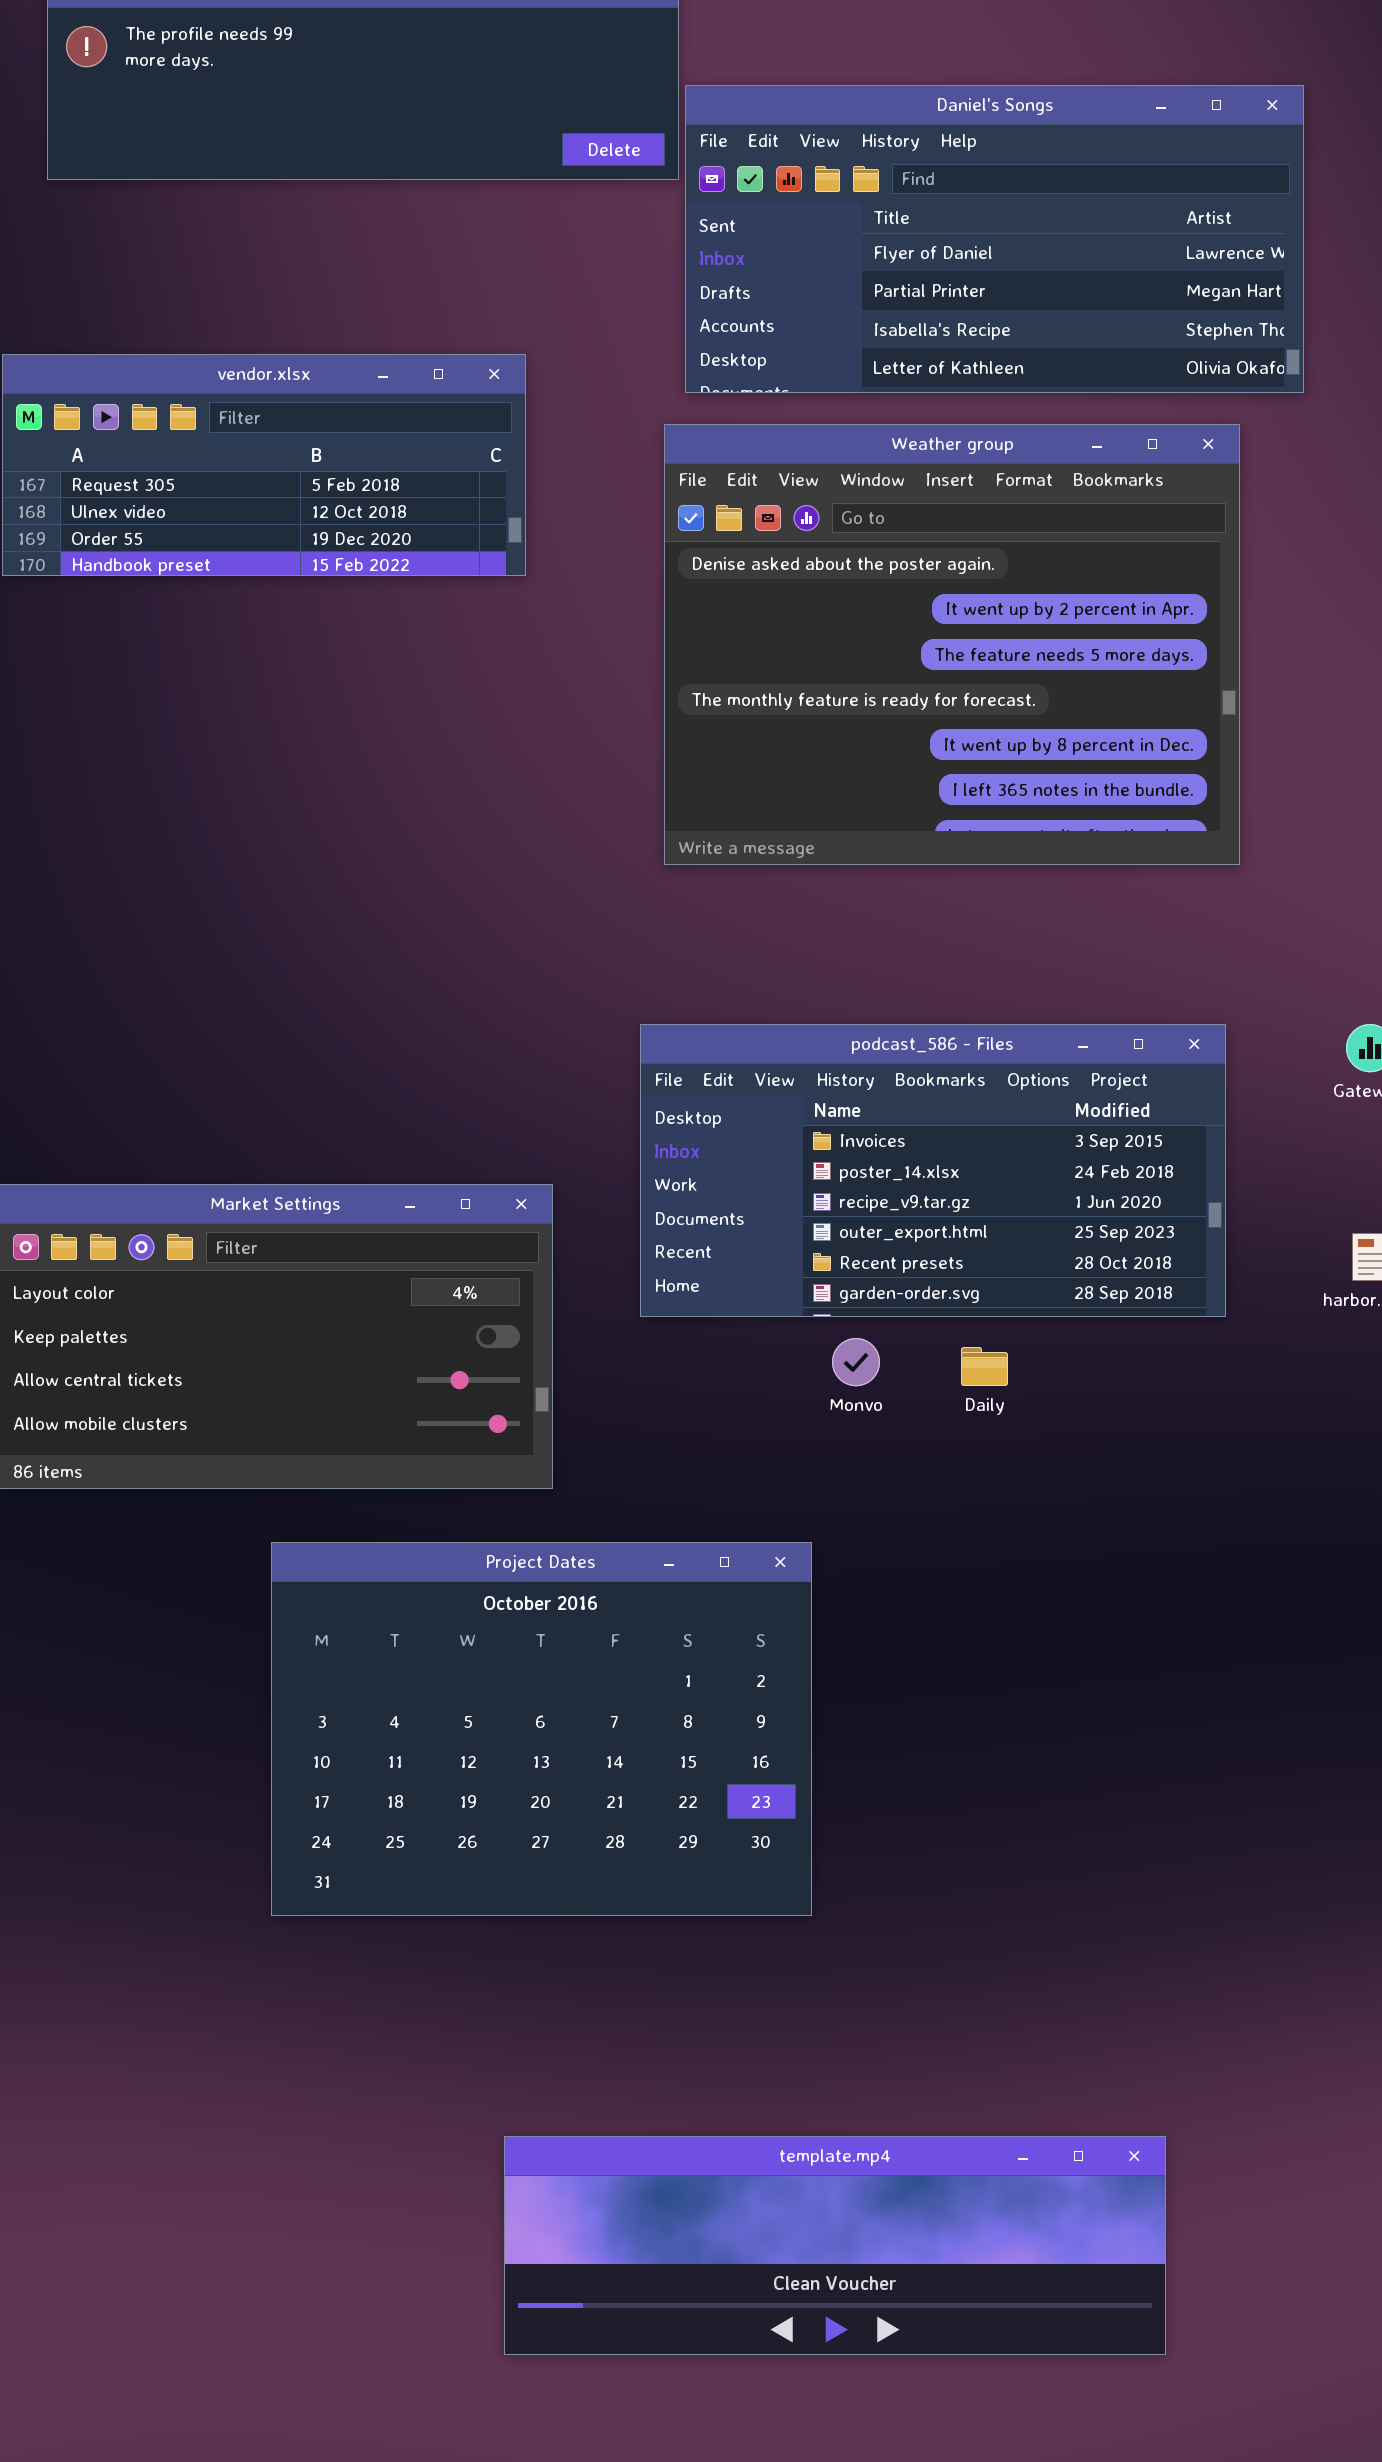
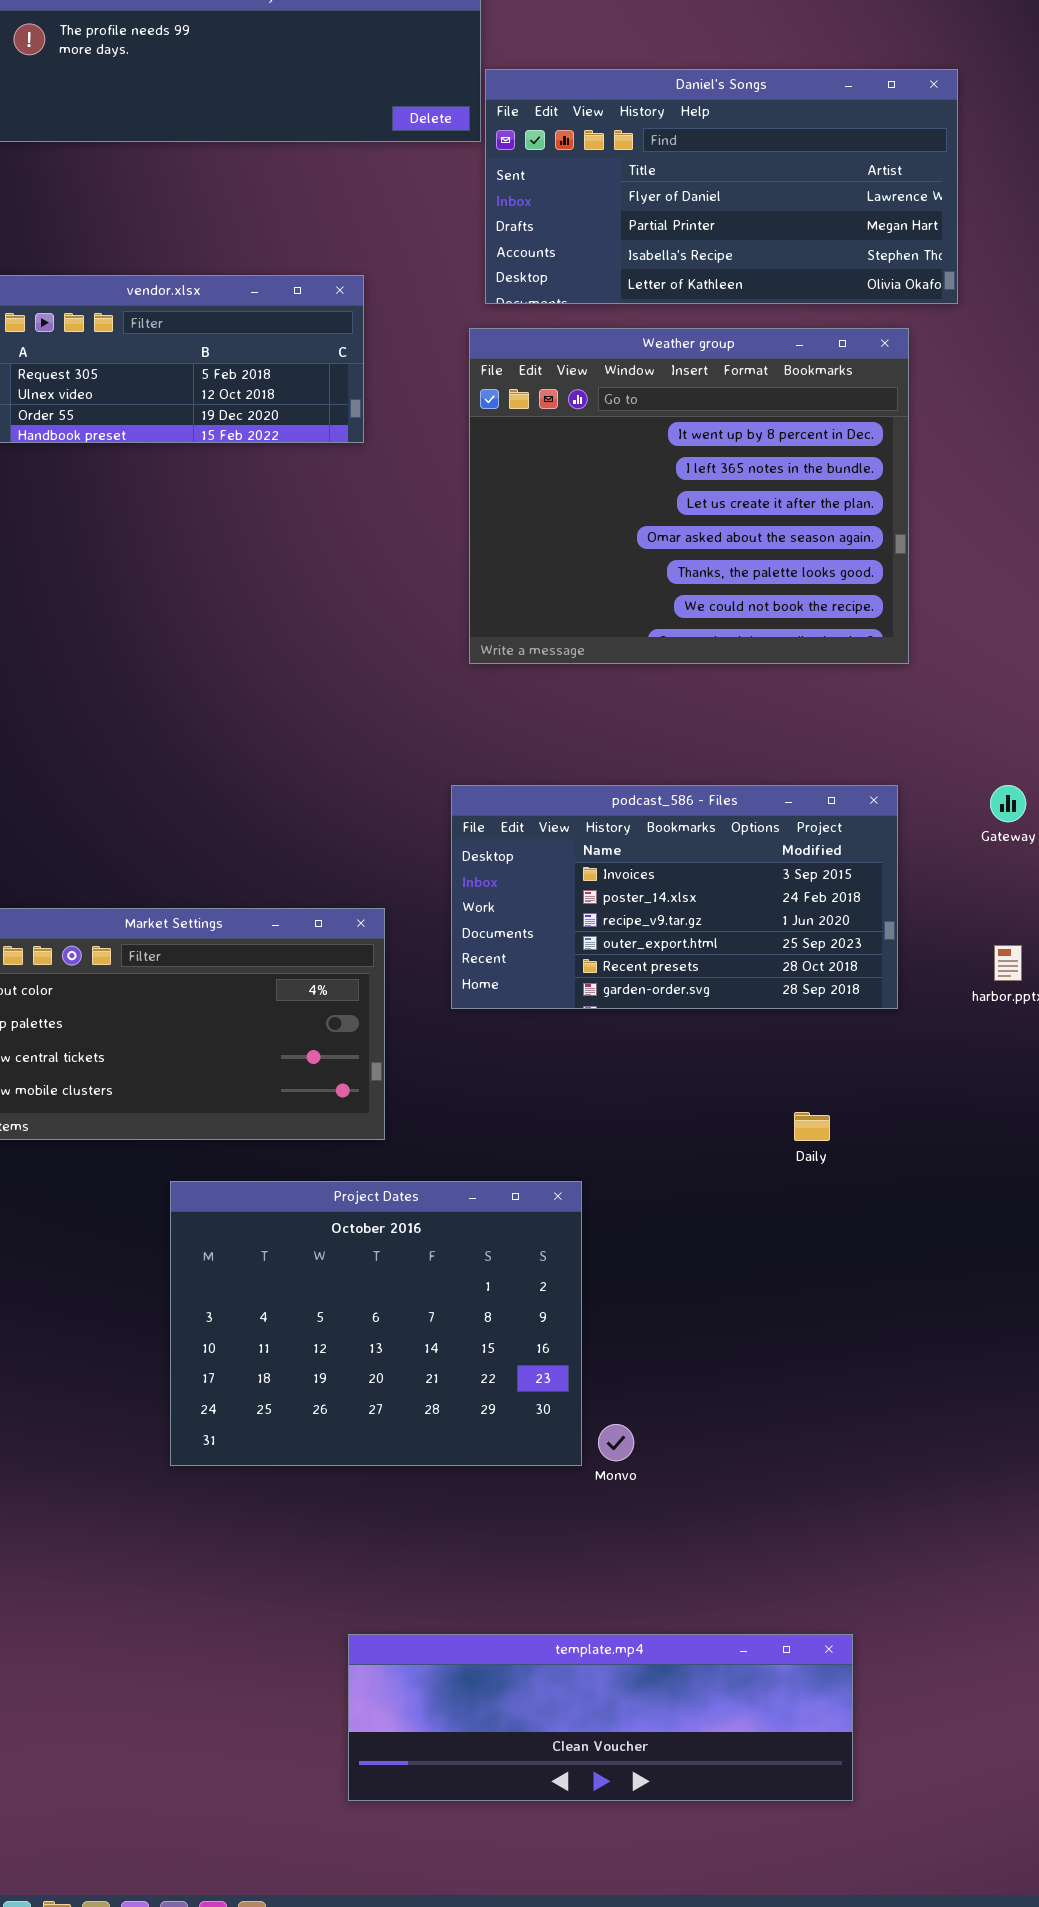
Weather group: [664,424,1240,865] -> [469,328,909,664], scrolled down 4 rows
Monvo: [832,1338,880,1386] -> [598,1424,634,1461], moved
Daily: [961,1347,1008,1386] -> [794,1112,830,1141], moved

